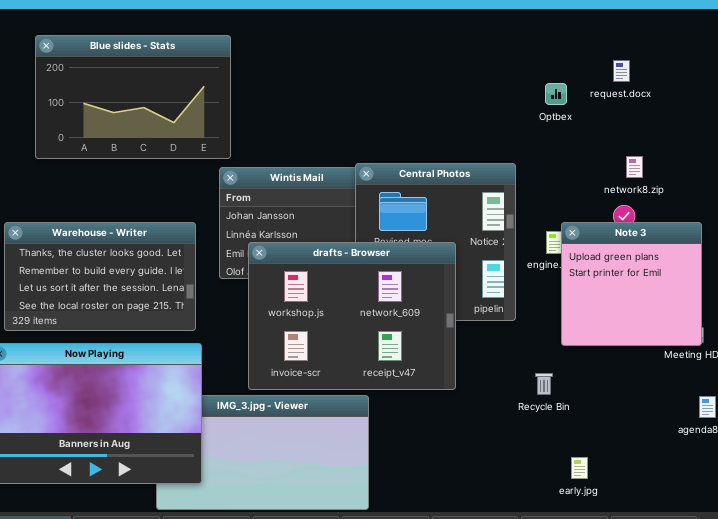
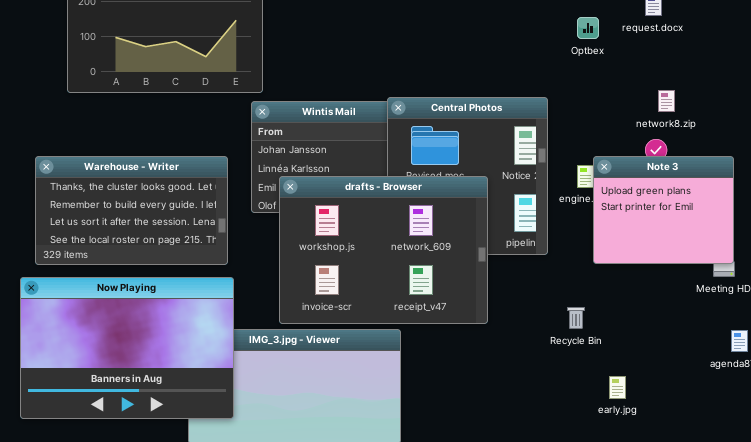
Note 3: [561,222,702,346] -> [593,156,734,264], resized
early.jpg: [571,457,588,479] -> [609,376,626,399], moved

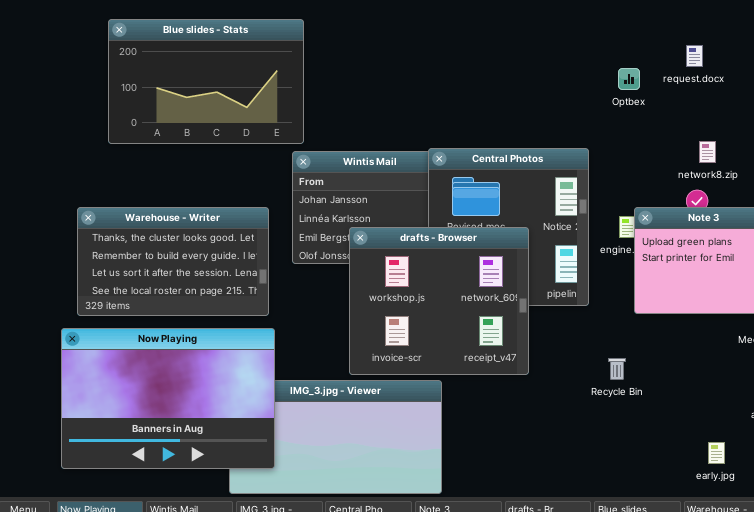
drafts - Browser: [279,176,488,324] -> [349,227,529,375], resized
early.jpg: [609,376,626,399] -> [708,442,725,464], moved

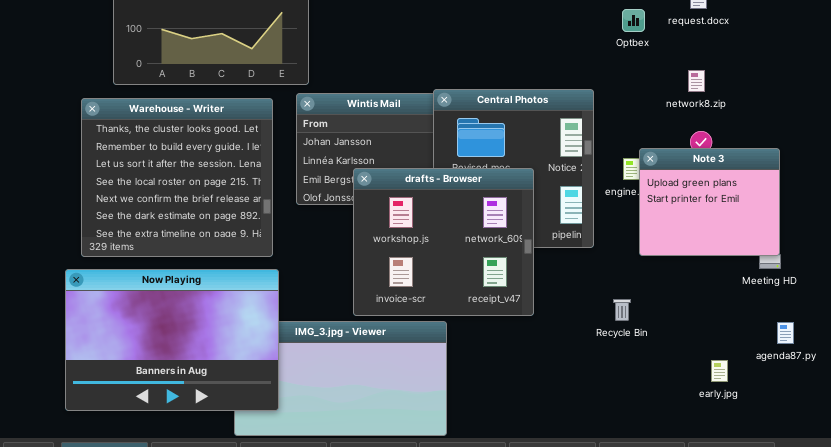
network8.zip: [699,141,716,163] -> [688,70,705,92], moved
Warehouse - Writer: [77,207,269,316] -> [81,98,273,257], resized
early.jpg: [708,442,725,464] -> [711,360,728,382], moved

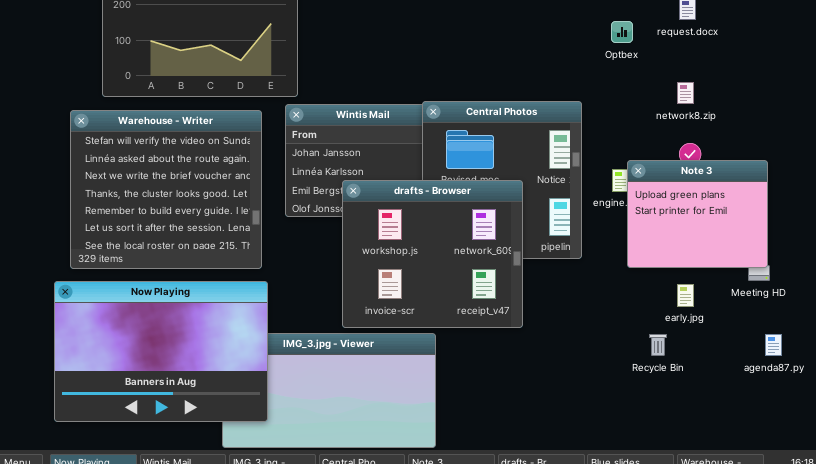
Warehouse - Writer: [81,98,273,257] -> [70,110,262,269], scrolled up 3 rows
Recycle Bin: [613,299,631,321] -> [649,334,667,356], moved
early.jpg: [711,360,728,382] -> [677,284,694,307], moved

